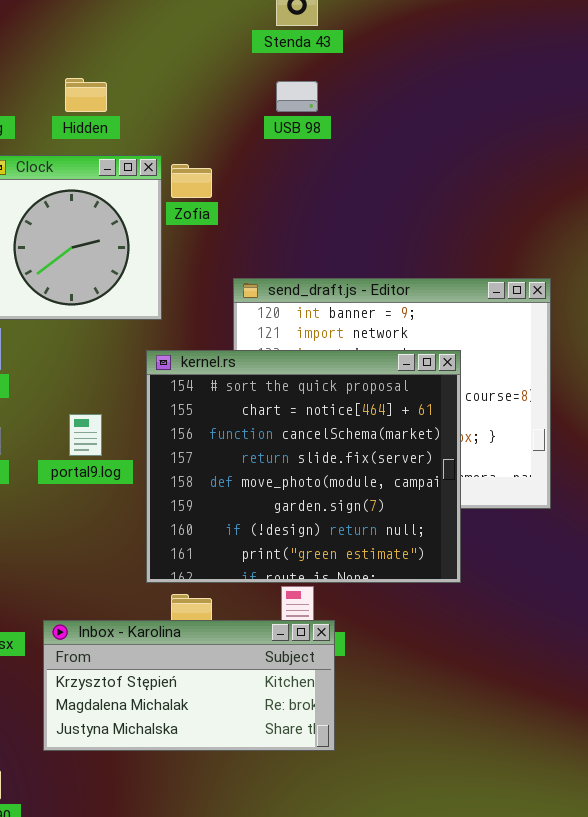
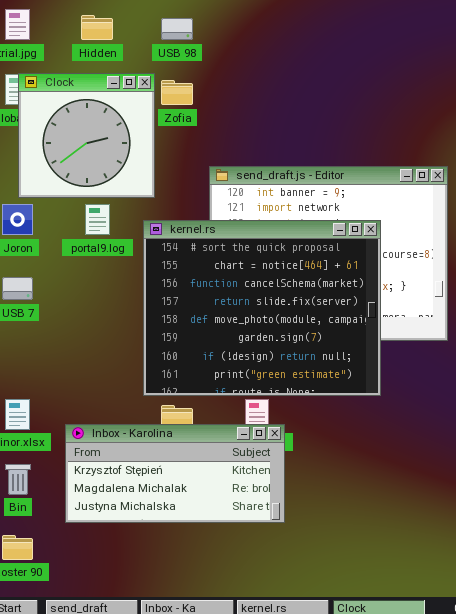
USB 98: [276,81,318,112] -> [161,18,193,40], moved
portal9.log: [69,414,102,456] -> [85,204,110,235], moved

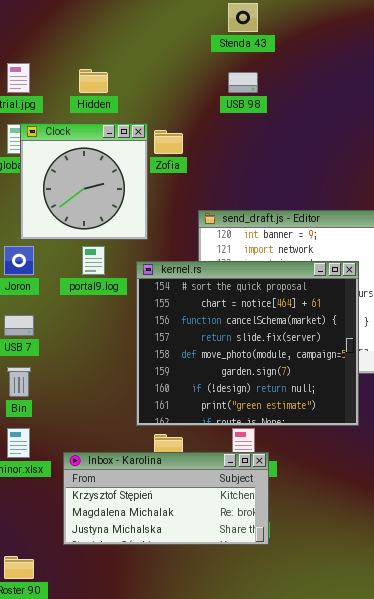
USB 98: [161,18,193,40] -> [228,72,258,93], moved
Bin: [5,464,31,495] -> [7,367,31,397], moved

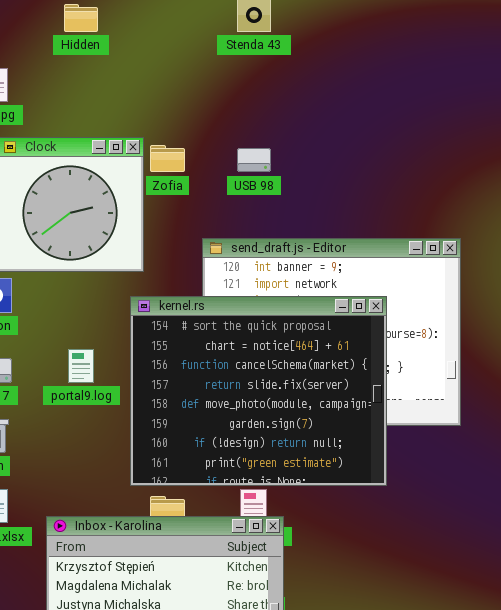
Hidden: [79,69,108,93] -> [64,4,98,32], moved
USB 98: [228,72,258,93] -> [237,148,271,172], moved
portal9.log: [82,246,105,275] -> [68,349,94,383], moved

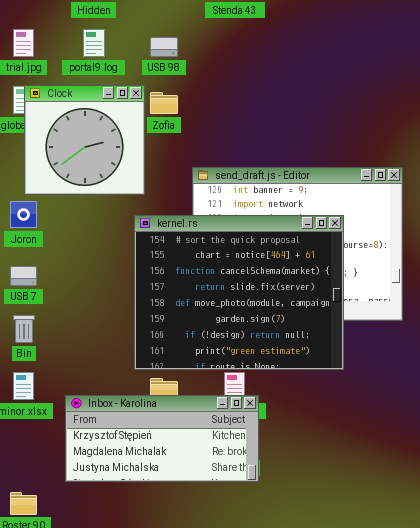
USB 98: [237,148,271,172] -> [150,37,178,57], moved
portal9.log: [68,349,94,383] -> [83,29,105,57], moved

